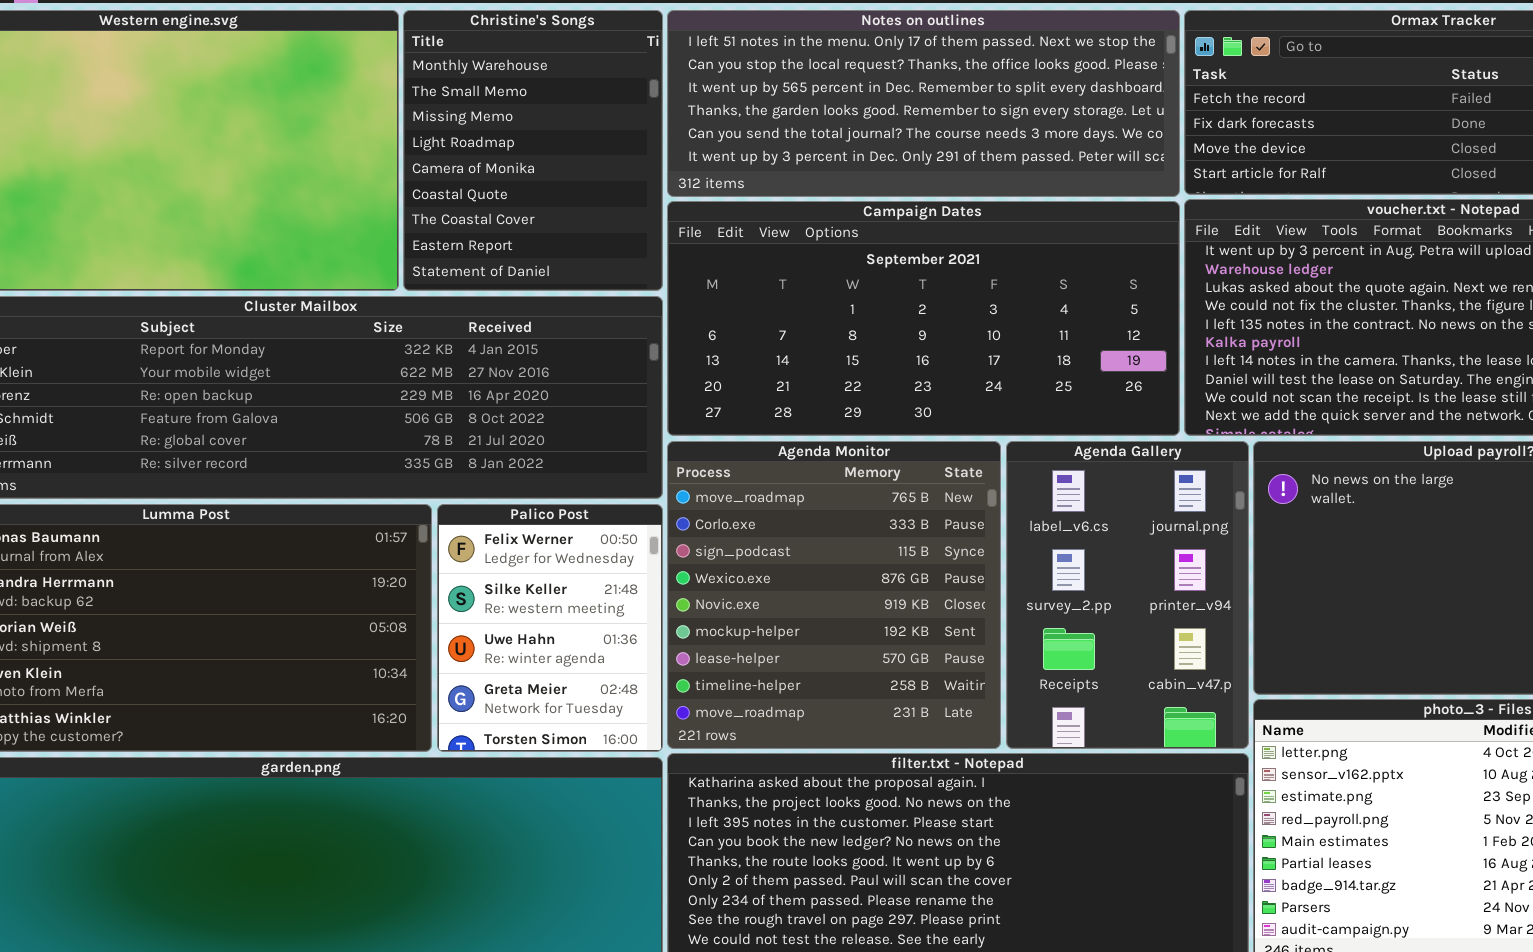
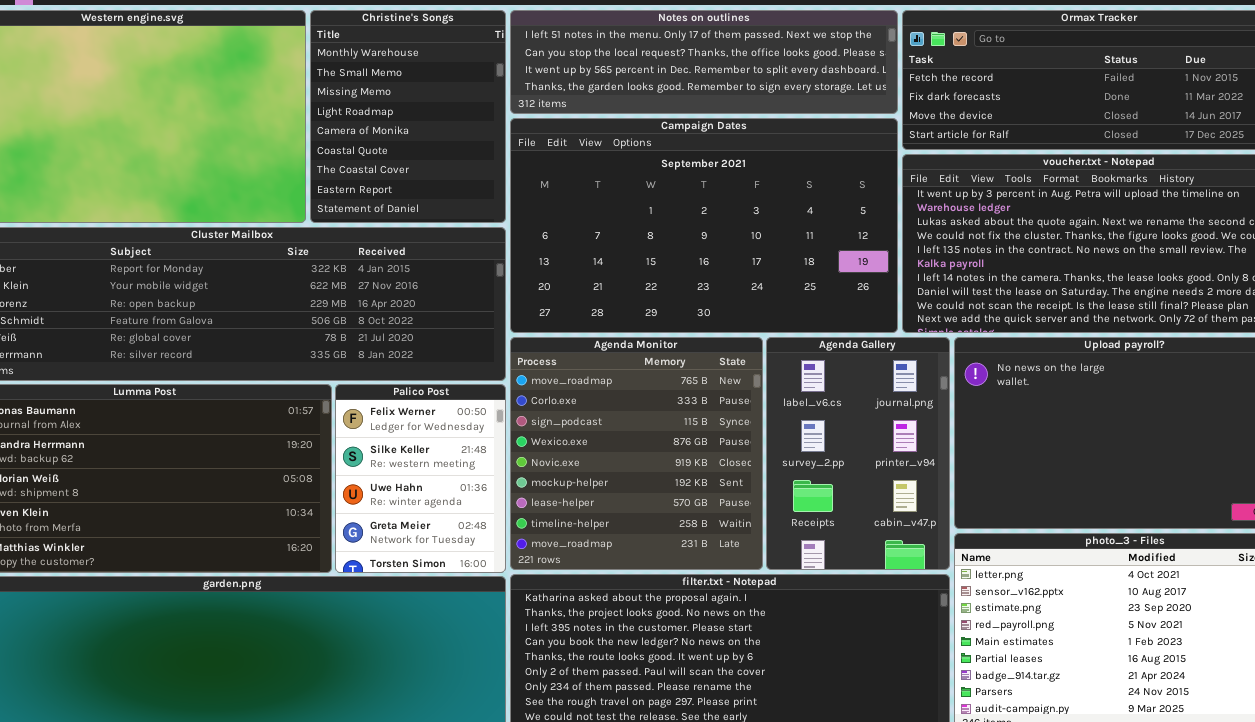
Notes on outlines: [667,10,1180,197] -> [510,10,898,114], resized
Campaign Dates: [667,201,1180,436] -> [510,118,898,333], resized

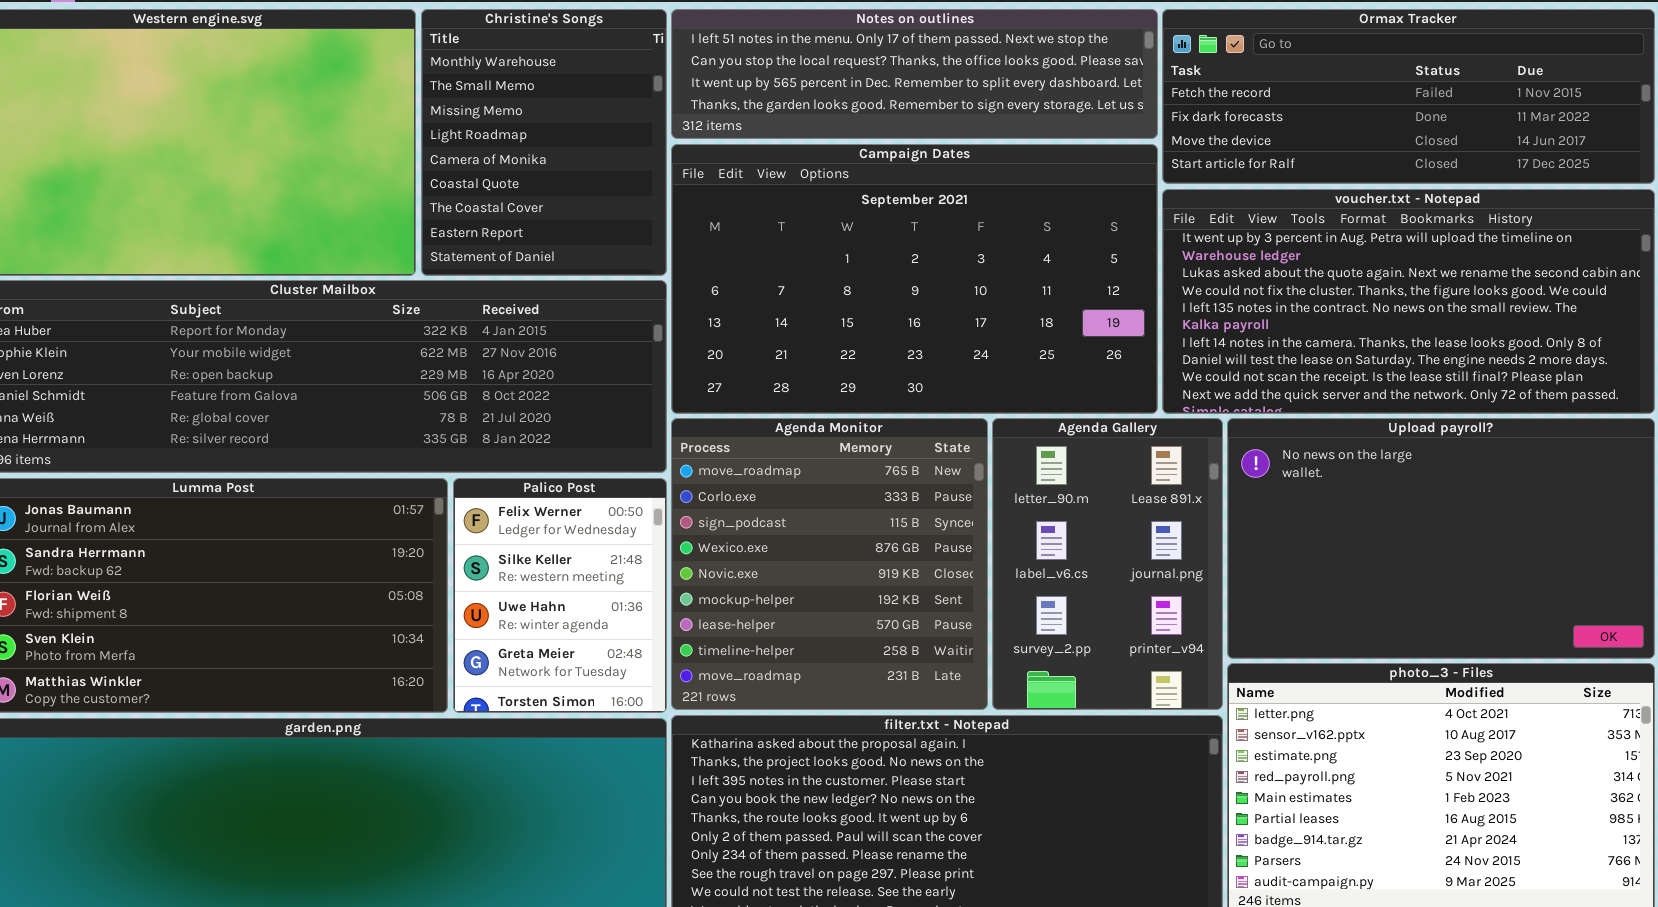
Agenda Gallery: [766,337,950,570] -> [992,418,1223,710], scrolled up 1 row

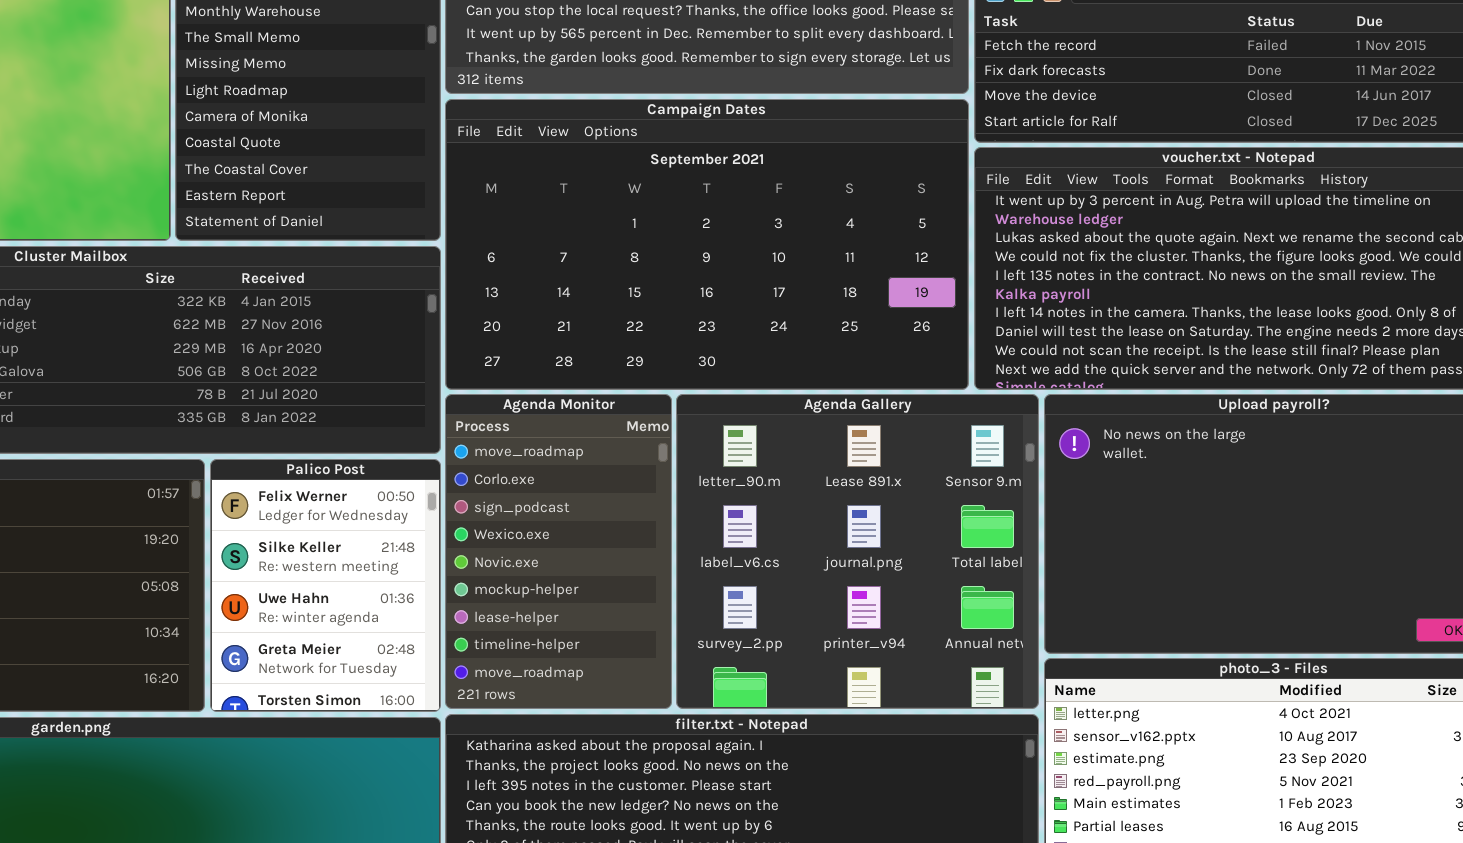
Agenda Monitor: [671,418,988,710] -> [445,394,672,709], resized
Agenda Gallery: [992,418,1223,710] -> [676,394,1039,709], resized

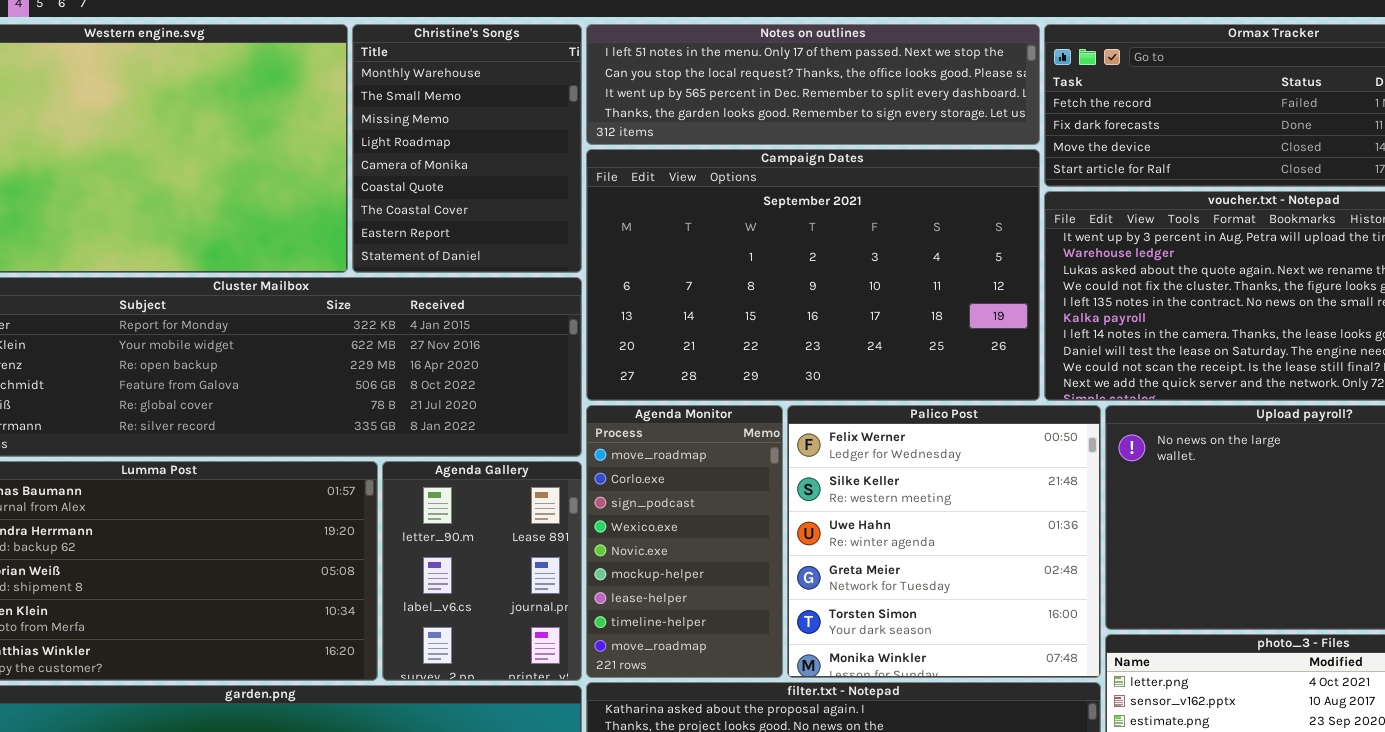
Agenda Gallery: [676,394,1039,709] -> [382,461,582,681], moved, resized
Palico Post: [210,459,441,712] -> [787,405,1101,678], moved, resized

